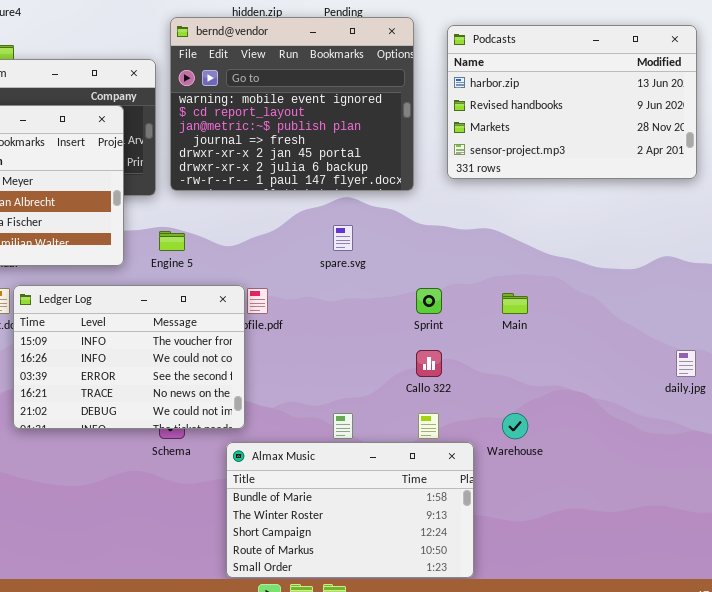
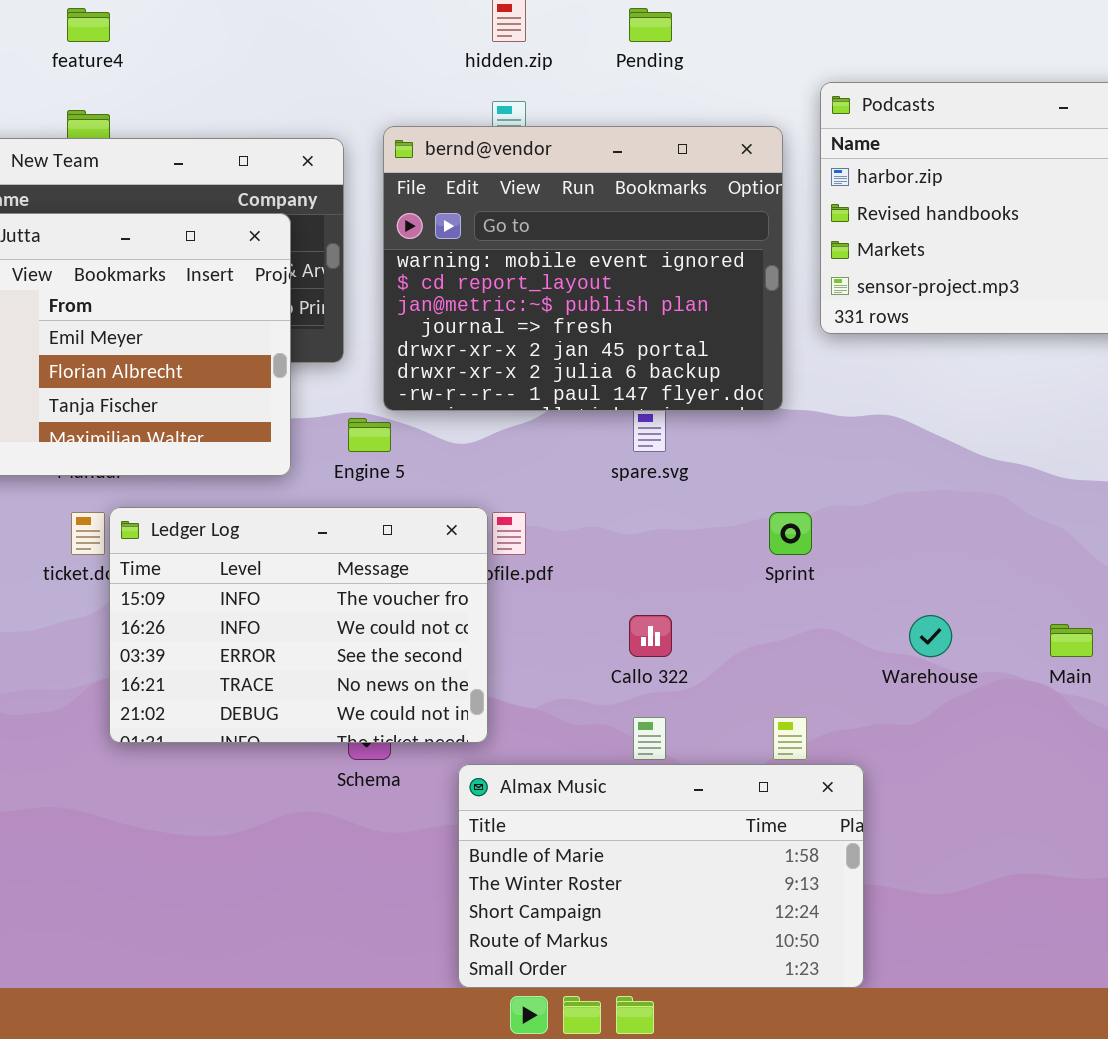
bernd@vendor: [170,17,414,191] -> [383,126,783,411], moved
Main: [502,293,528,314] -> [1050,624,1093,657], moved
Callo 322: [416,350,442,377] -> [629,615,672,657], moved
Warehouse: [502,413,528,439] -> [909,615,952,657], moved

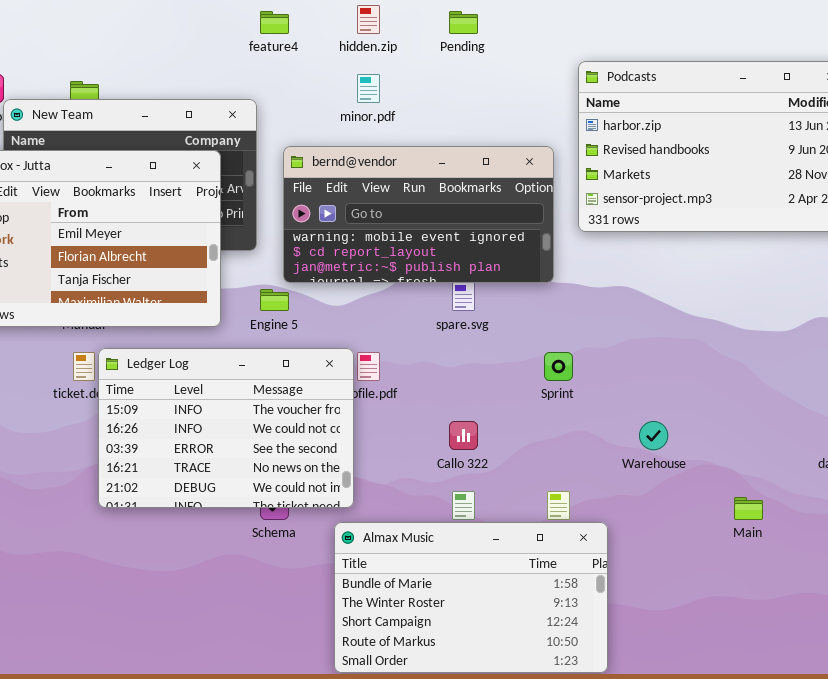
feature4: [67,8,110,42] -> [260,11,289,34], moved
bernd@vendor: [383,126,783,411] -> [283,146,554,283], resized
Main: [1050,624,1093,657] -> [734,497,763,520], moved

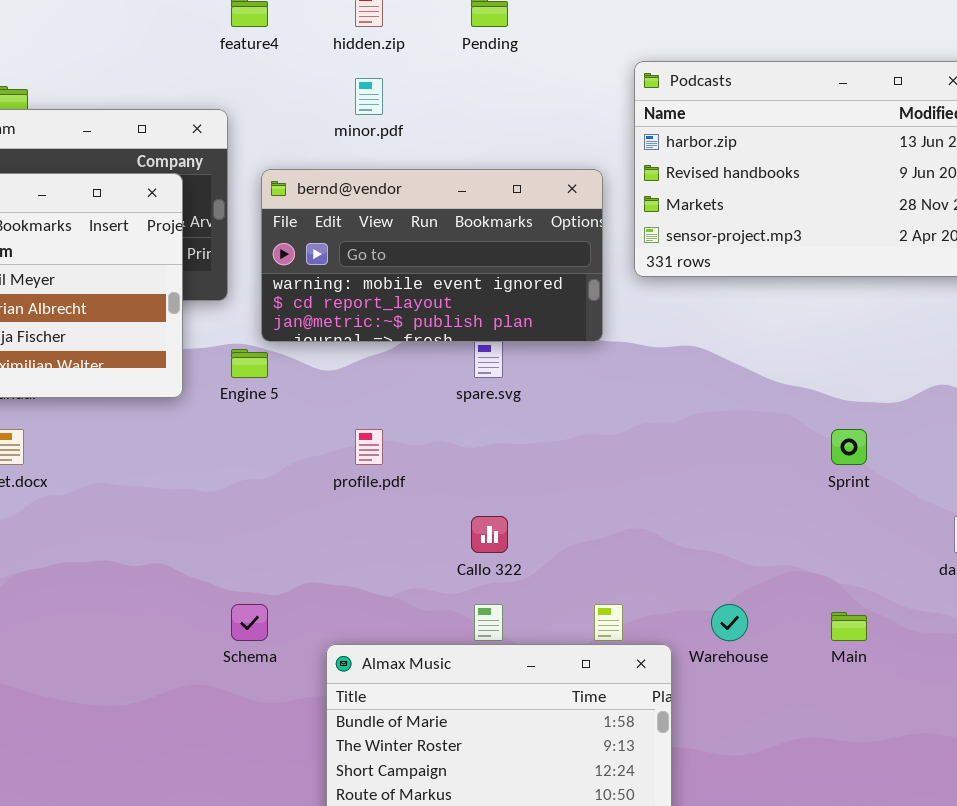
Ledger Log: [98,348,354,508] -> none, closed
Sprint: [544,352,573,381] -> [831,429,867,465], moved
Warehouse: [639,421,668,450] -> [711,604,748,641], moved

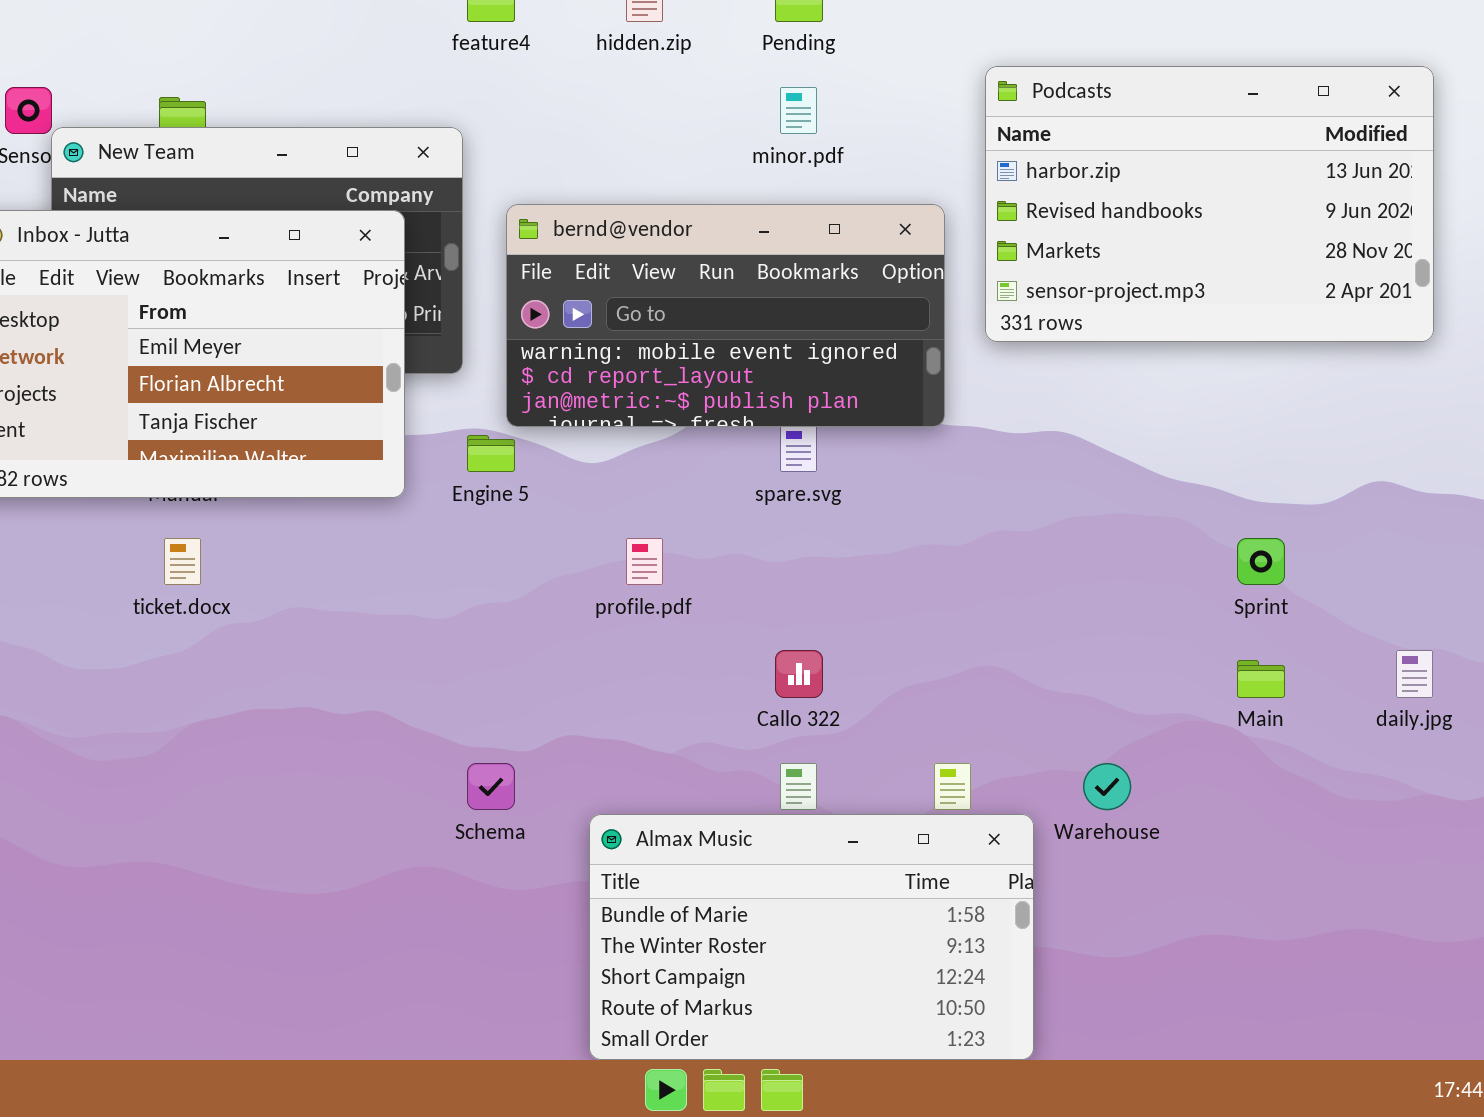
minor.pdf: [355,78,383,115] -> [780,87,817,134], moved
Main: [831,612,867,641] -> [1237,660,1285,698], moved

